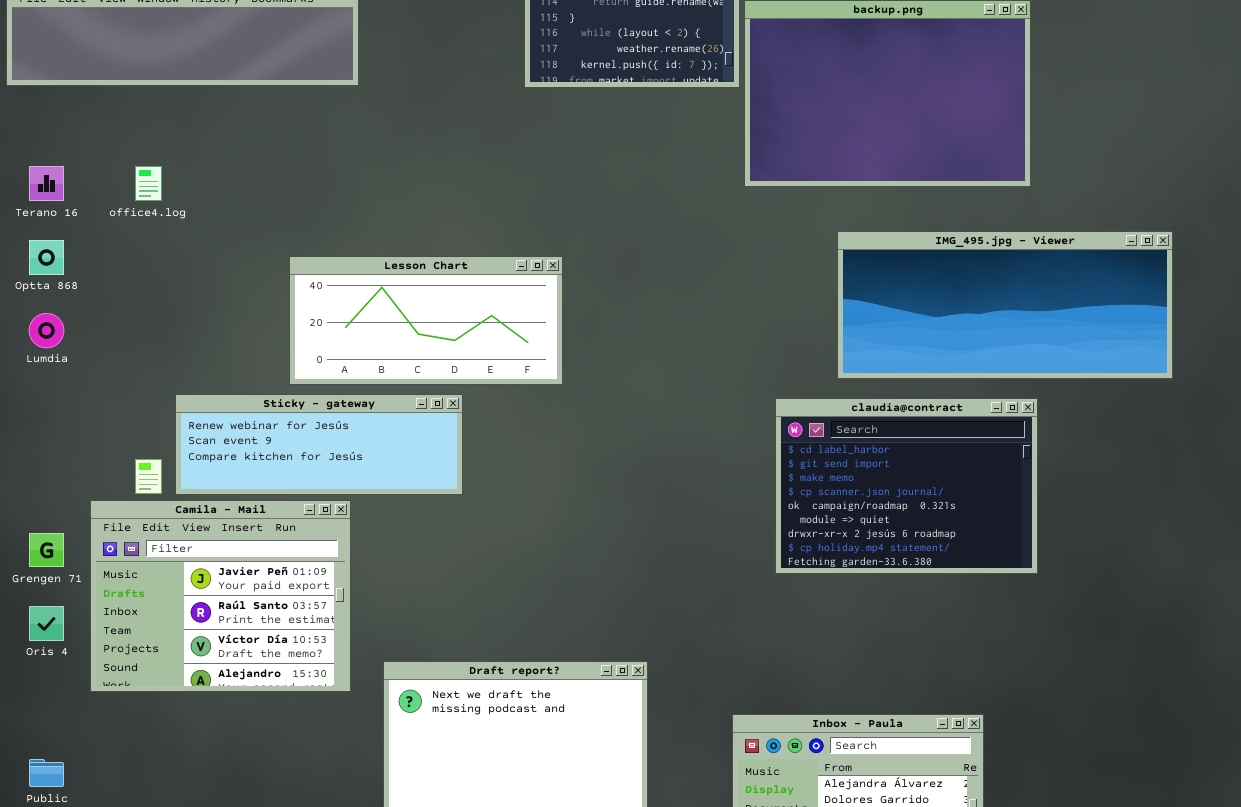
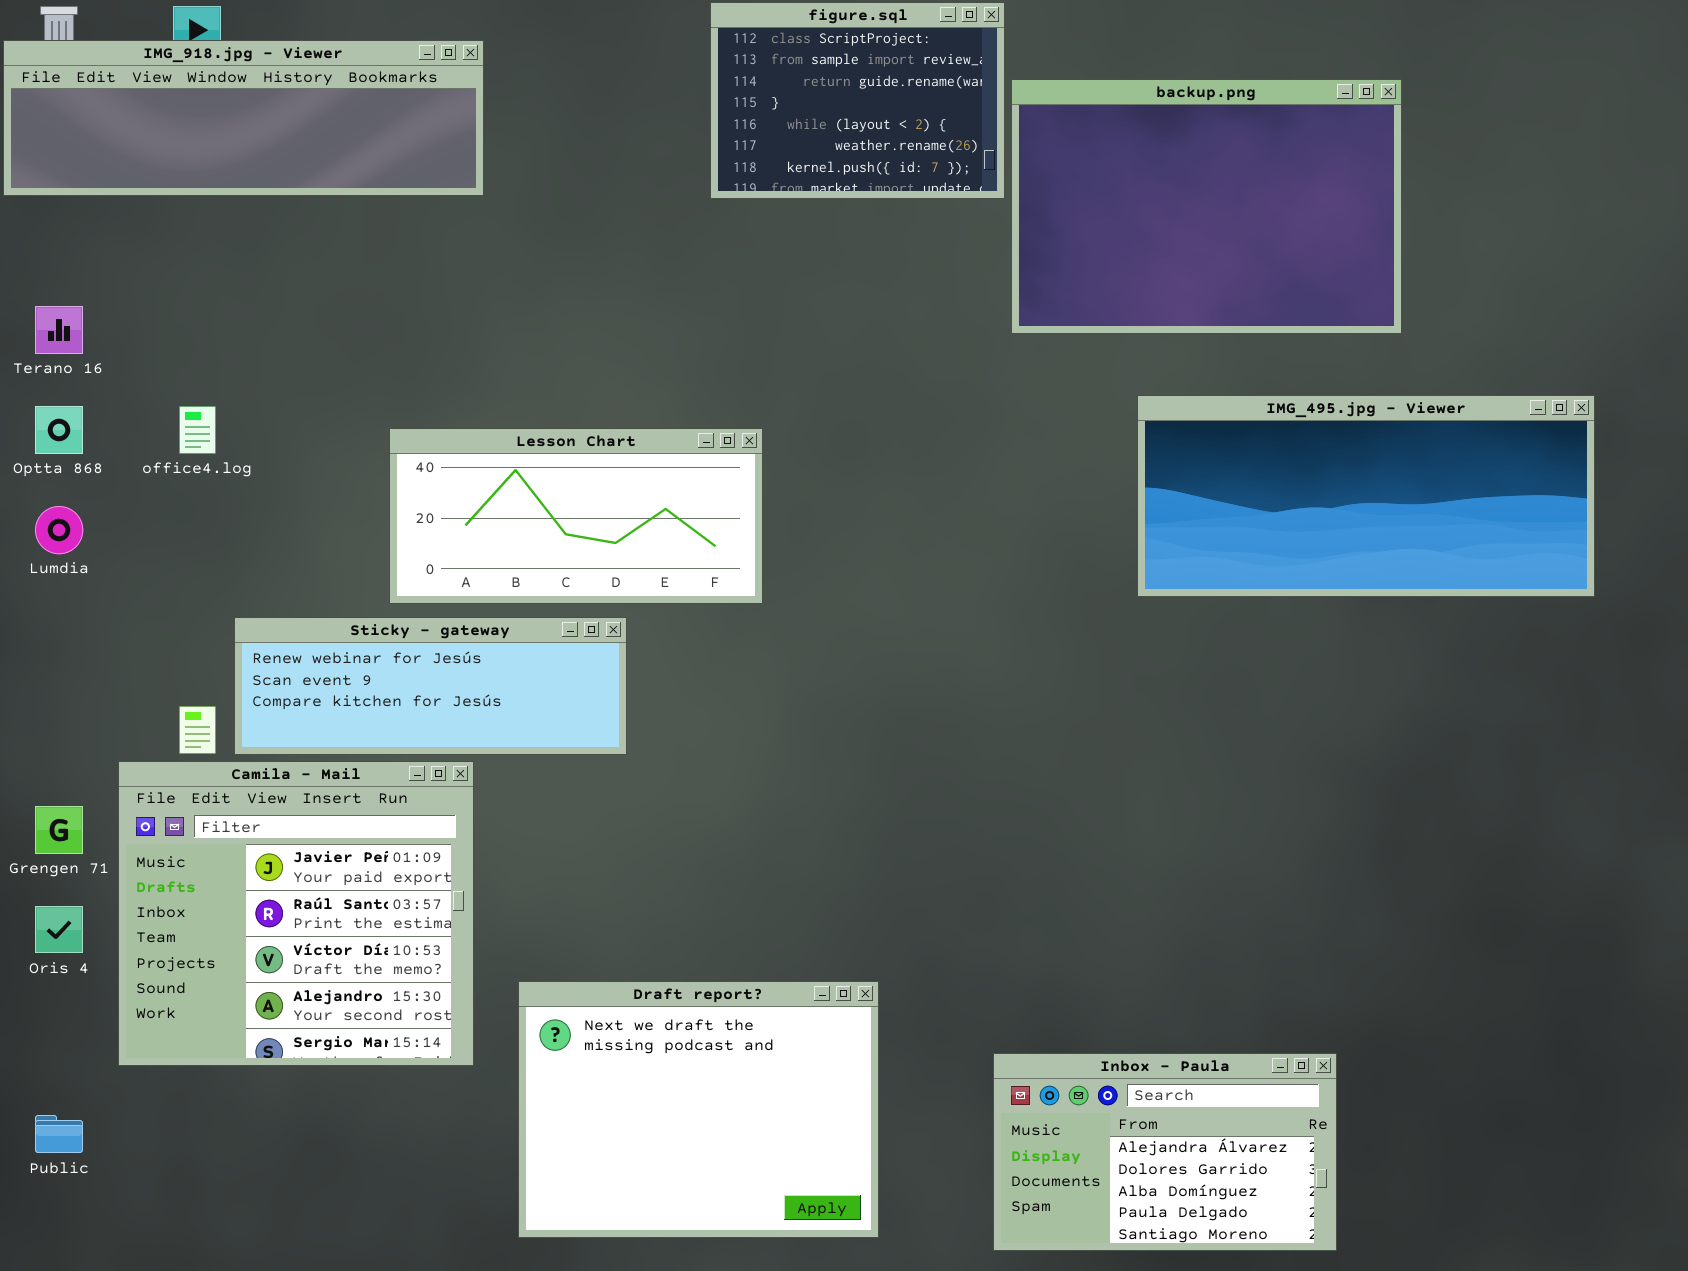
office4.log: [135,166,162,201] -> [179,406,216,454], moved
claudia@contract: [775,398,1038,574] -> none, closed
Camila - Mail: [90,500,351,692] -> [118,761,474,1066], resized

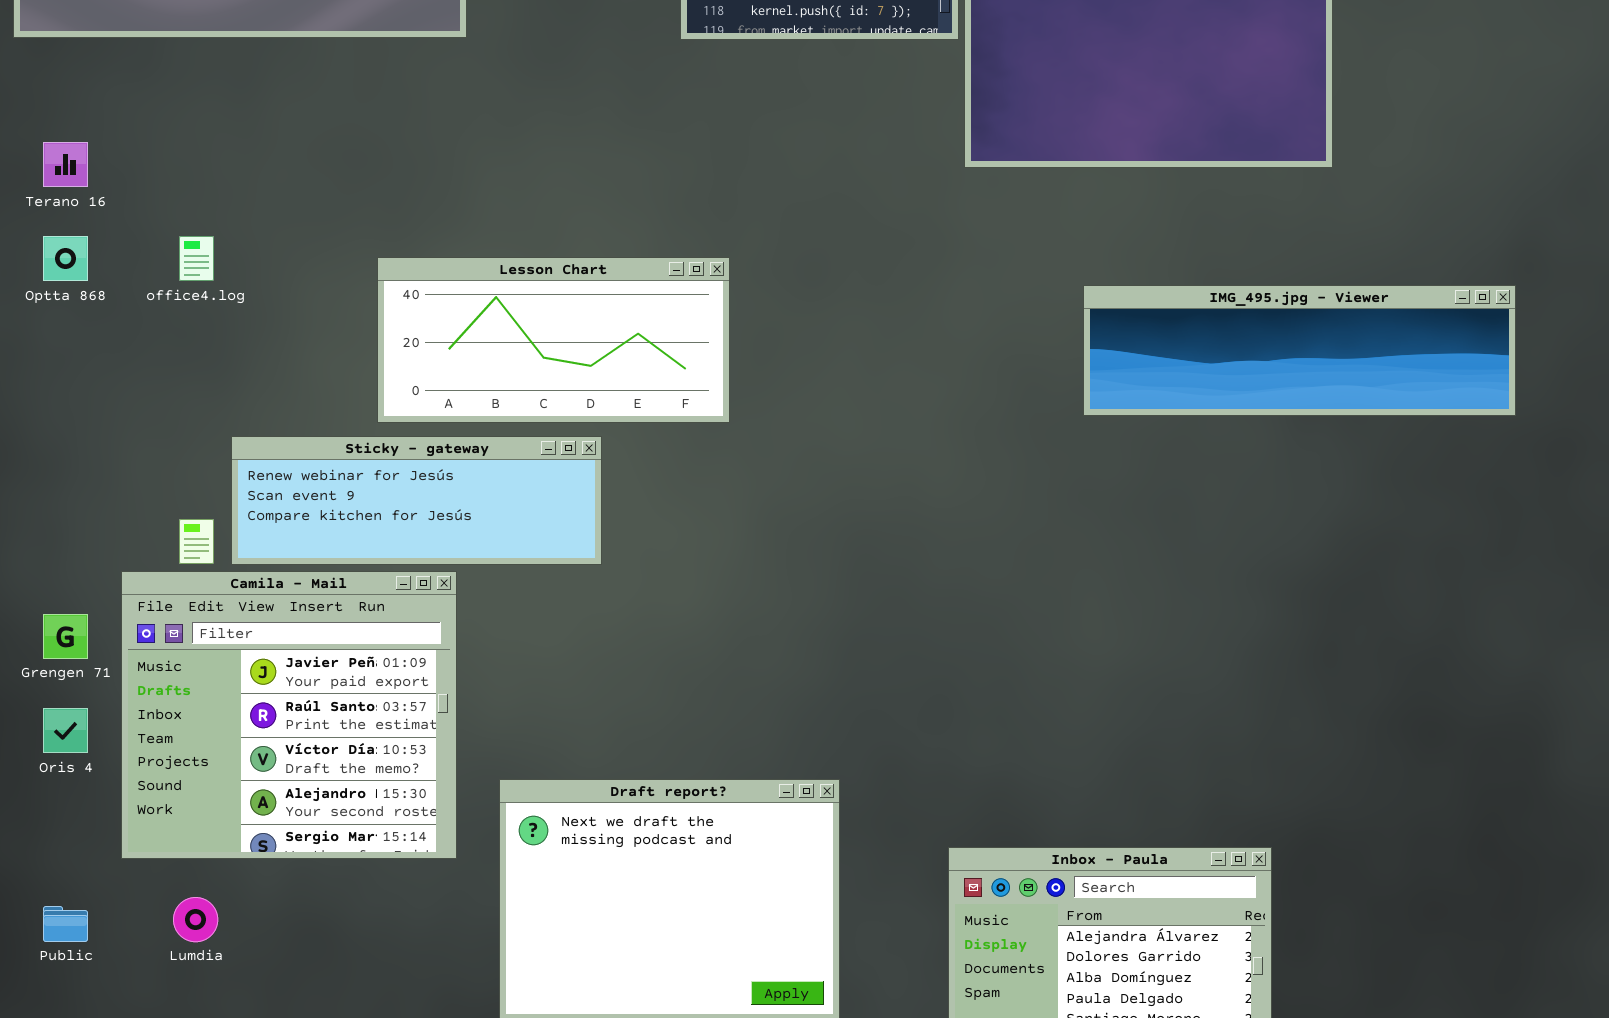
IMG_495.jpg - Viewer: [1137,395,1595,597] -> [1083,285,1516,416], resized
Lumdia: [35,506,83,554] -> [173,897,218,942], moved

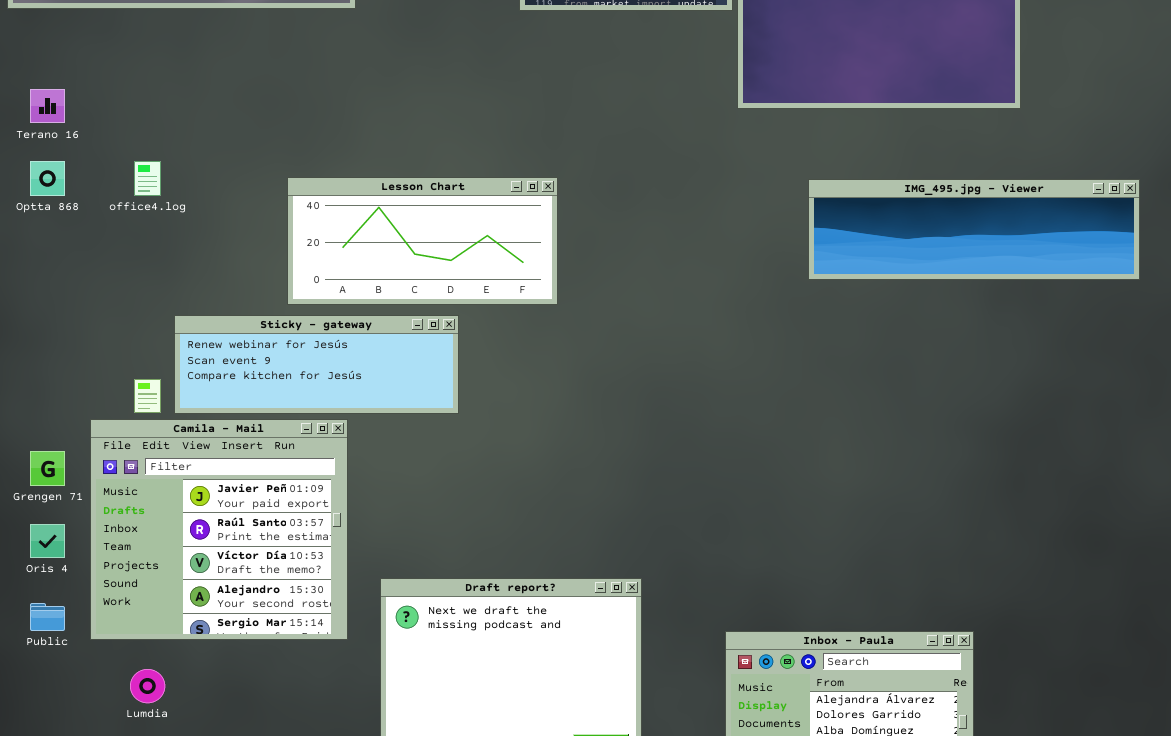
IMG_495.jpg - Viewer: [1083,285,1516,416] -> [808,179,1140,280], moved
Public: [43,906,88,942] -> [30,603,65,631], moved

